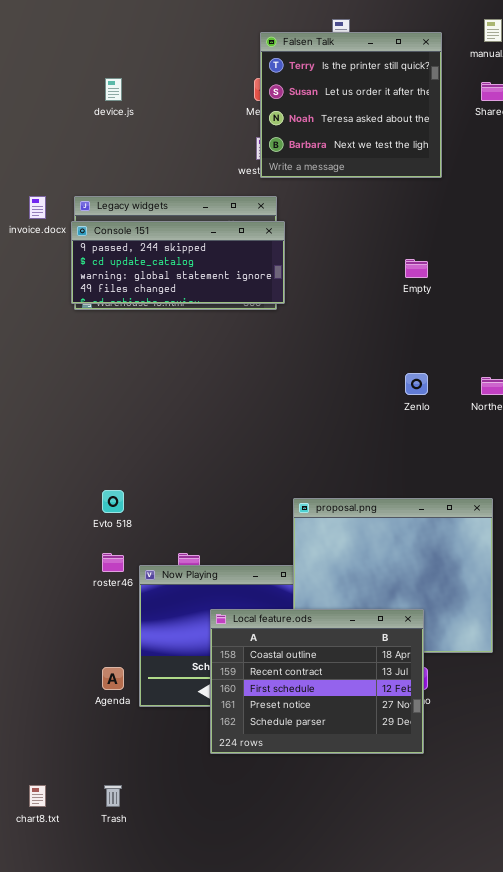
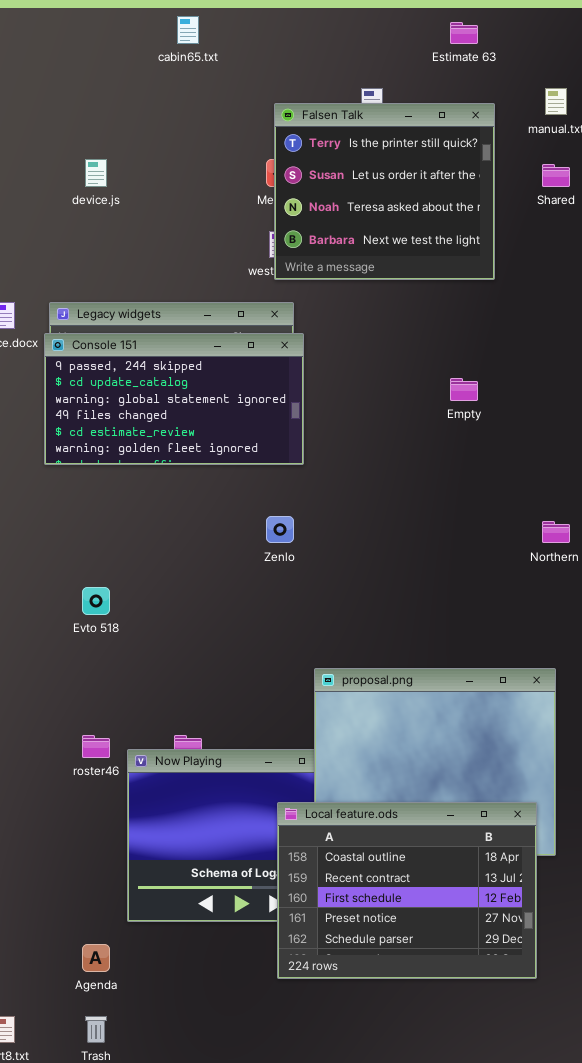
Console 151: [71,221,285,304] -> [44,333,304,465], resized
Zenlo: [405,373,428,395] -> [266,516,294,543], moved
Evto 518: [102,490,124,513] -> [82,587,110,615], moved
Local feature.ods: [210,609,424,754] -> [277,802,537,979], moved
Agenda: [102,667,124,690] -> [82,944,110,972], moved

